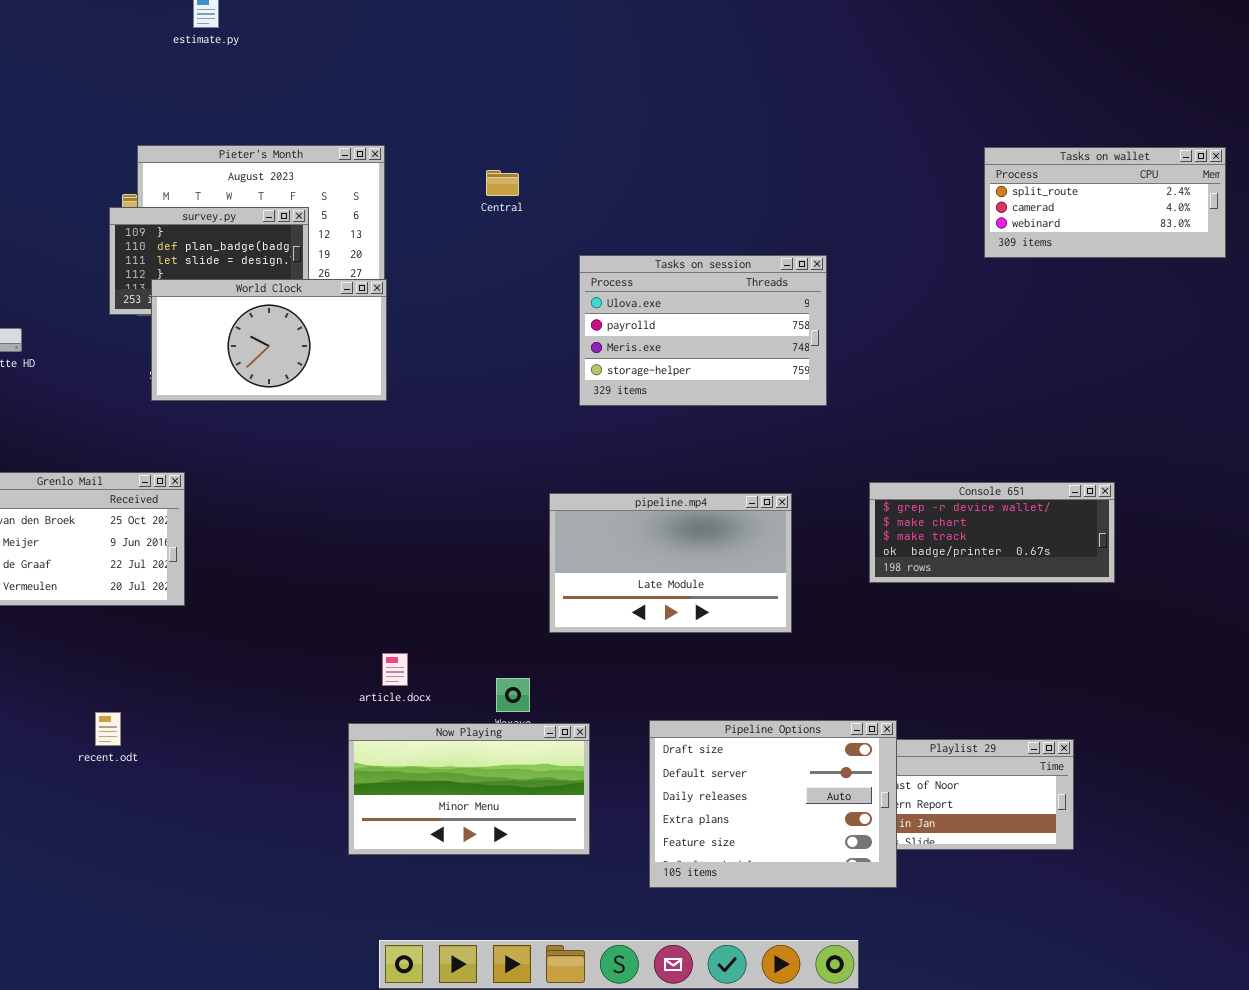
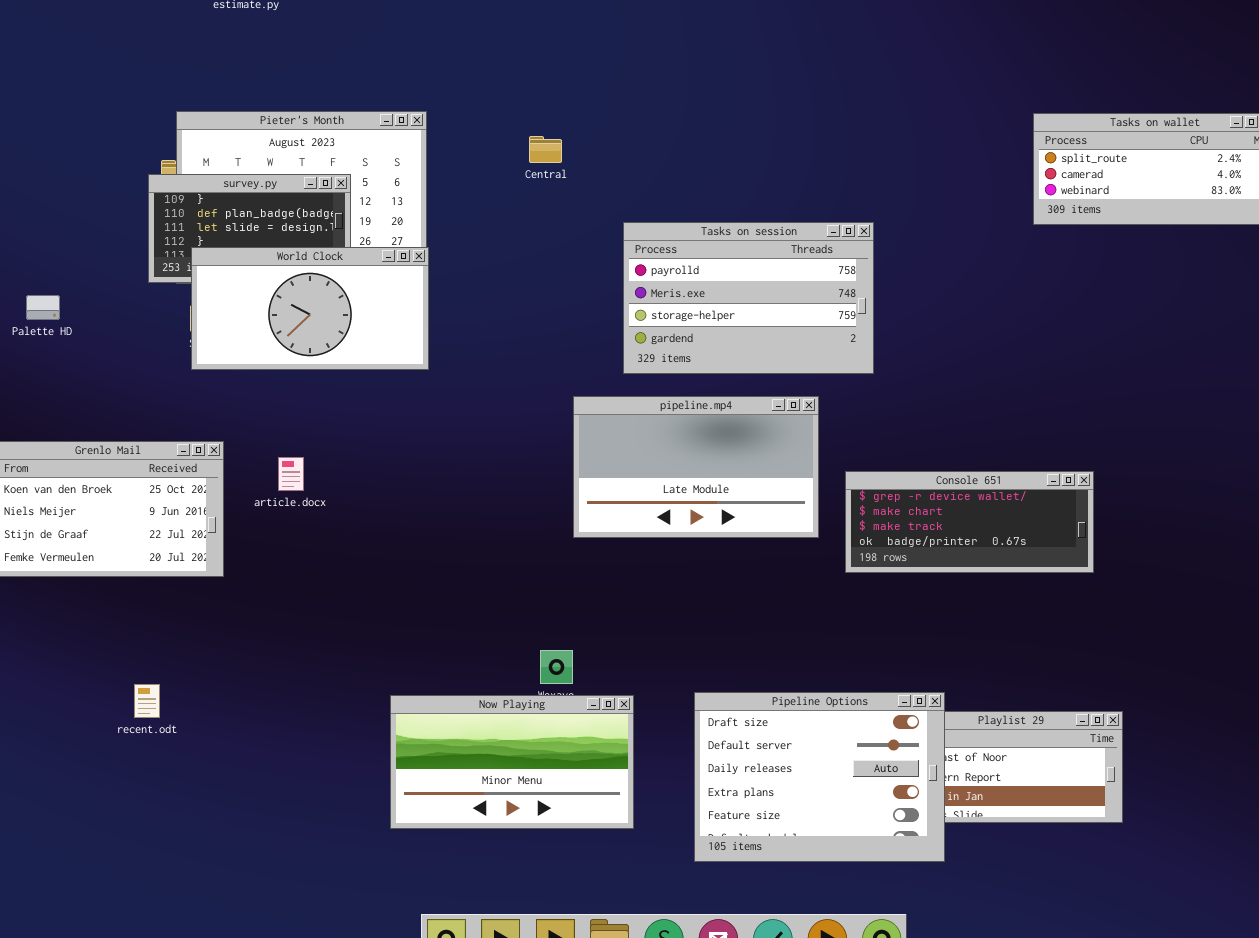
Tasks on session: [579,255,827,406] -> [623,222,874,374], scrolled down 1 row
Console 651: [869,482,1115,583] -> [845,471,1094,573], moved
pipeline.mp4: [549,493,792,633] -> [573,396,819,538], moved
article.docx: [382,653,408,686] -> [278,457,304,491], moved

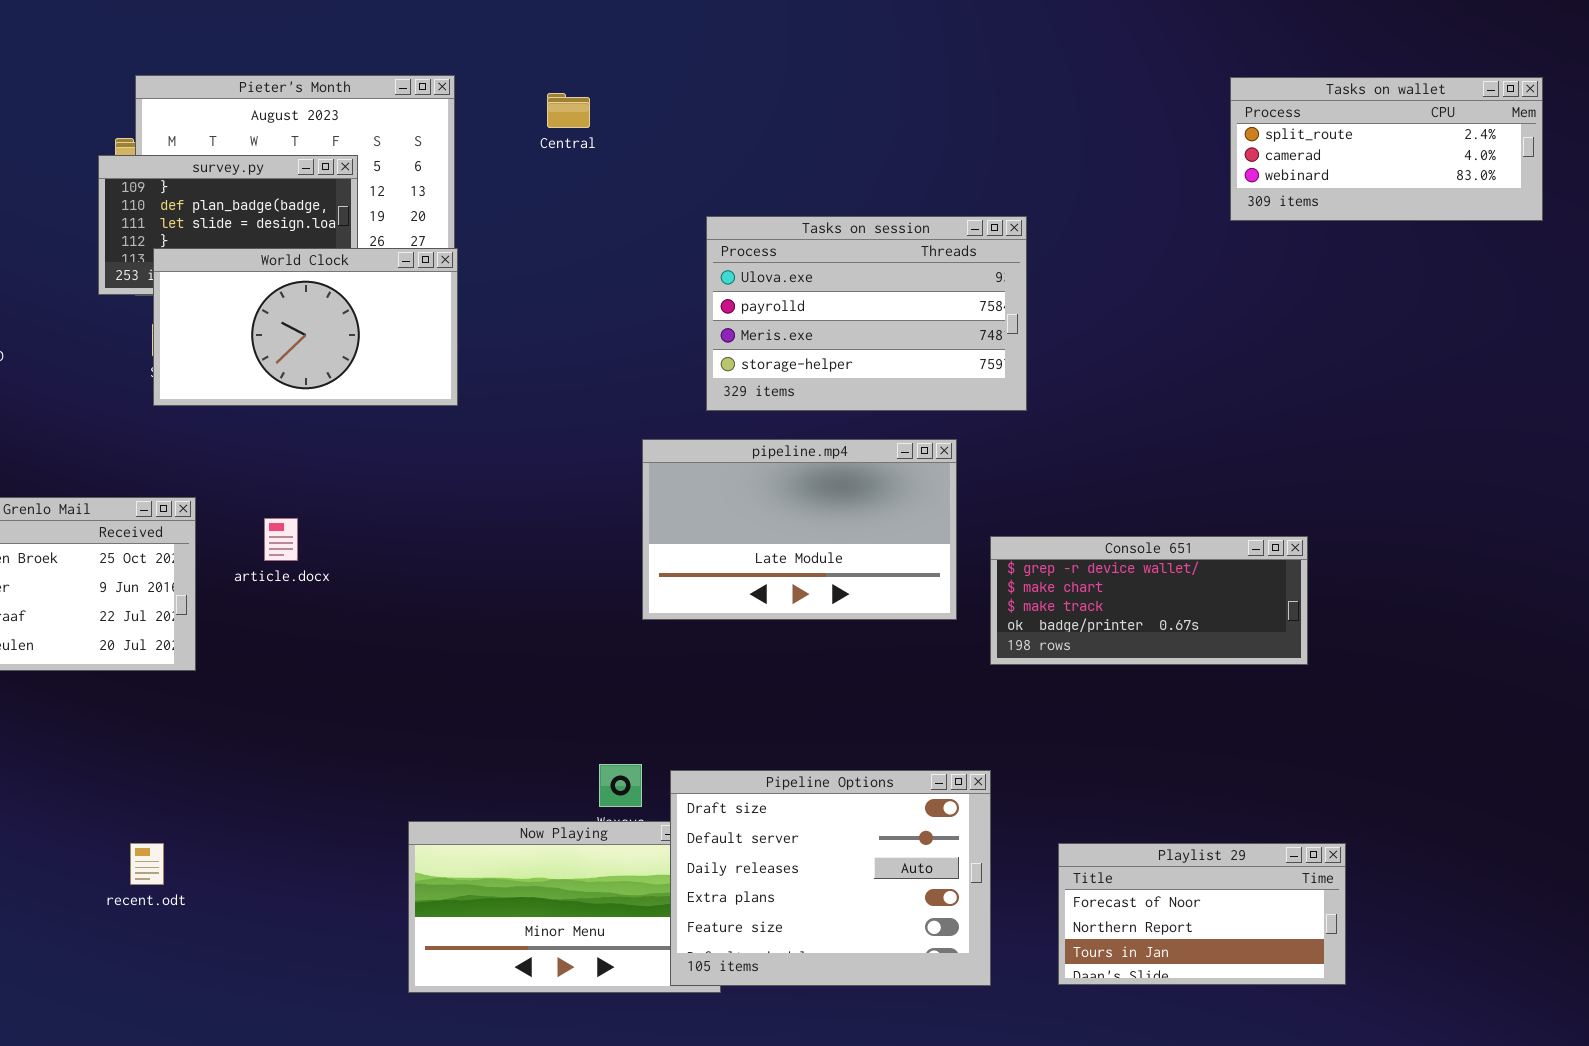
Central: [529,136,562,163] -> [547,93,590,128], moved
Tasks on session: [623,222,874,374] -> [706,216,1027,411], scrolled up 1 row
recent.odt: [134,684,160,718] -> [130,843,164,885], moved
Pipeline Options: [694,692,945,862] -> [670,770,991,986], moved

